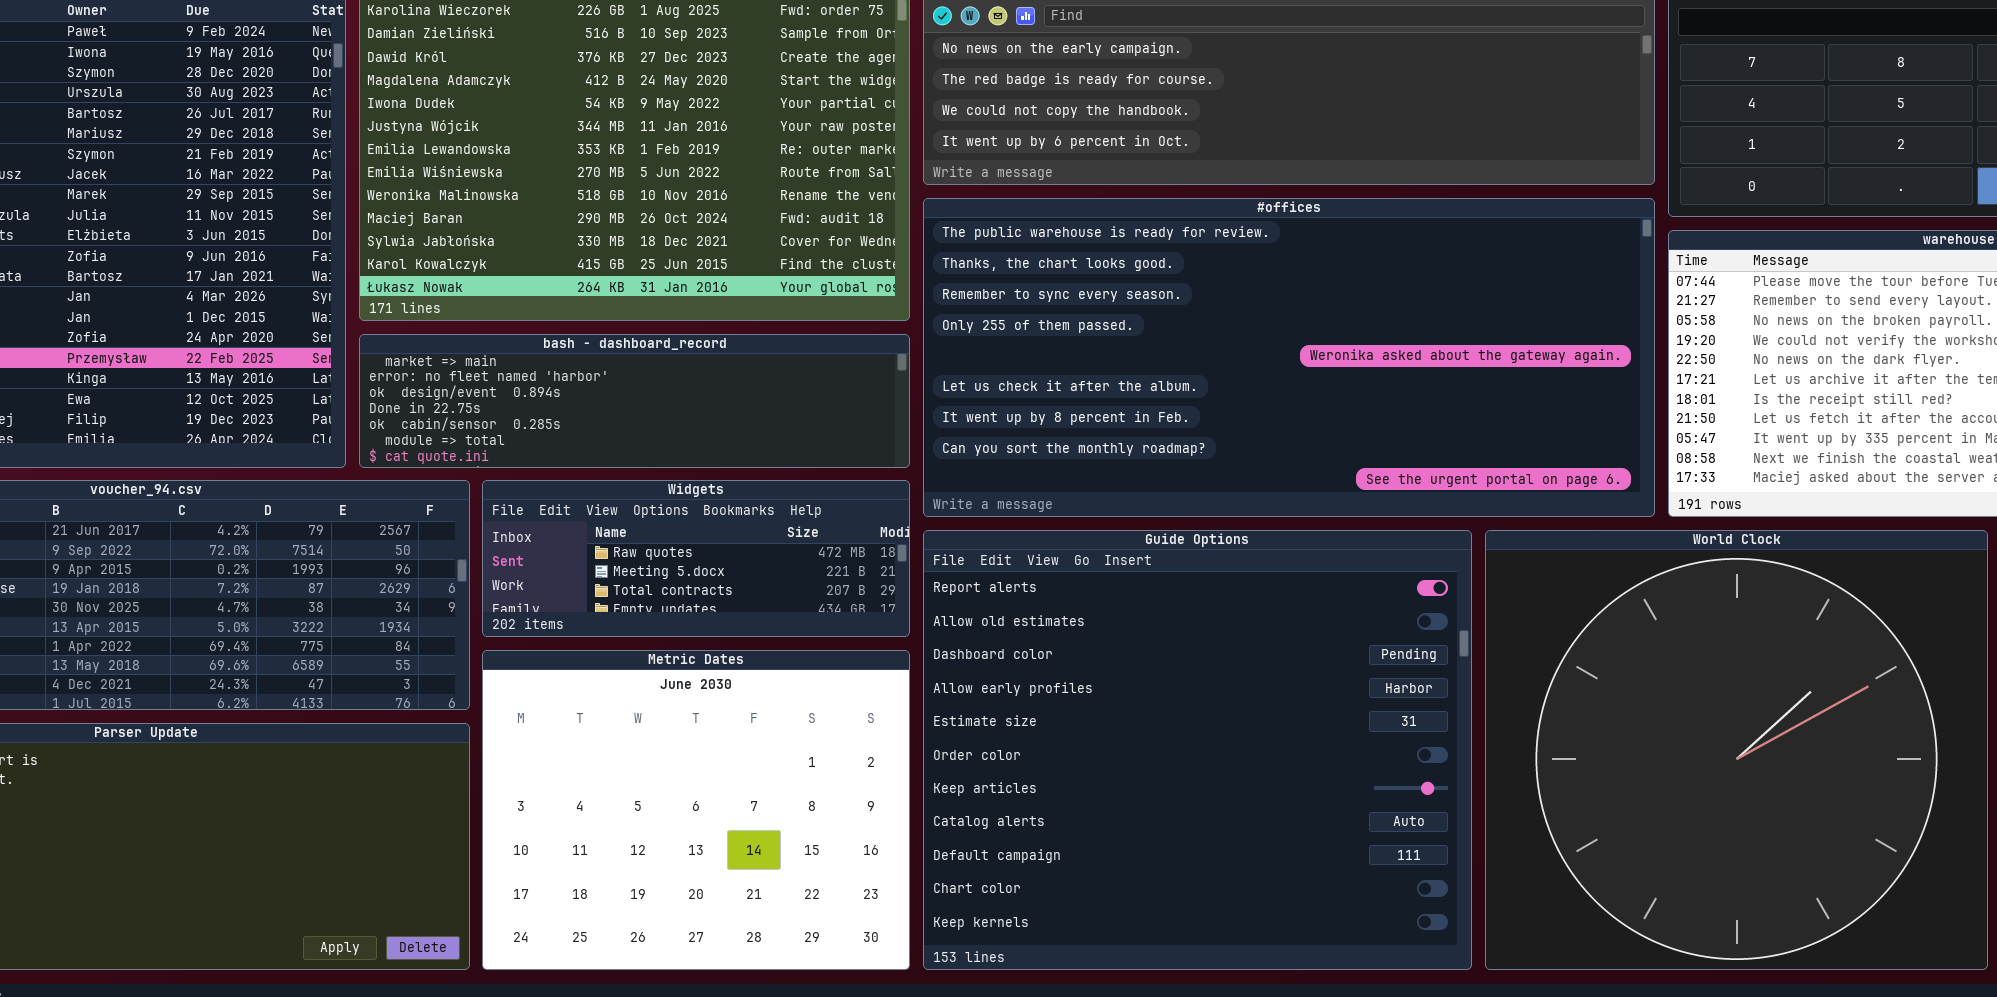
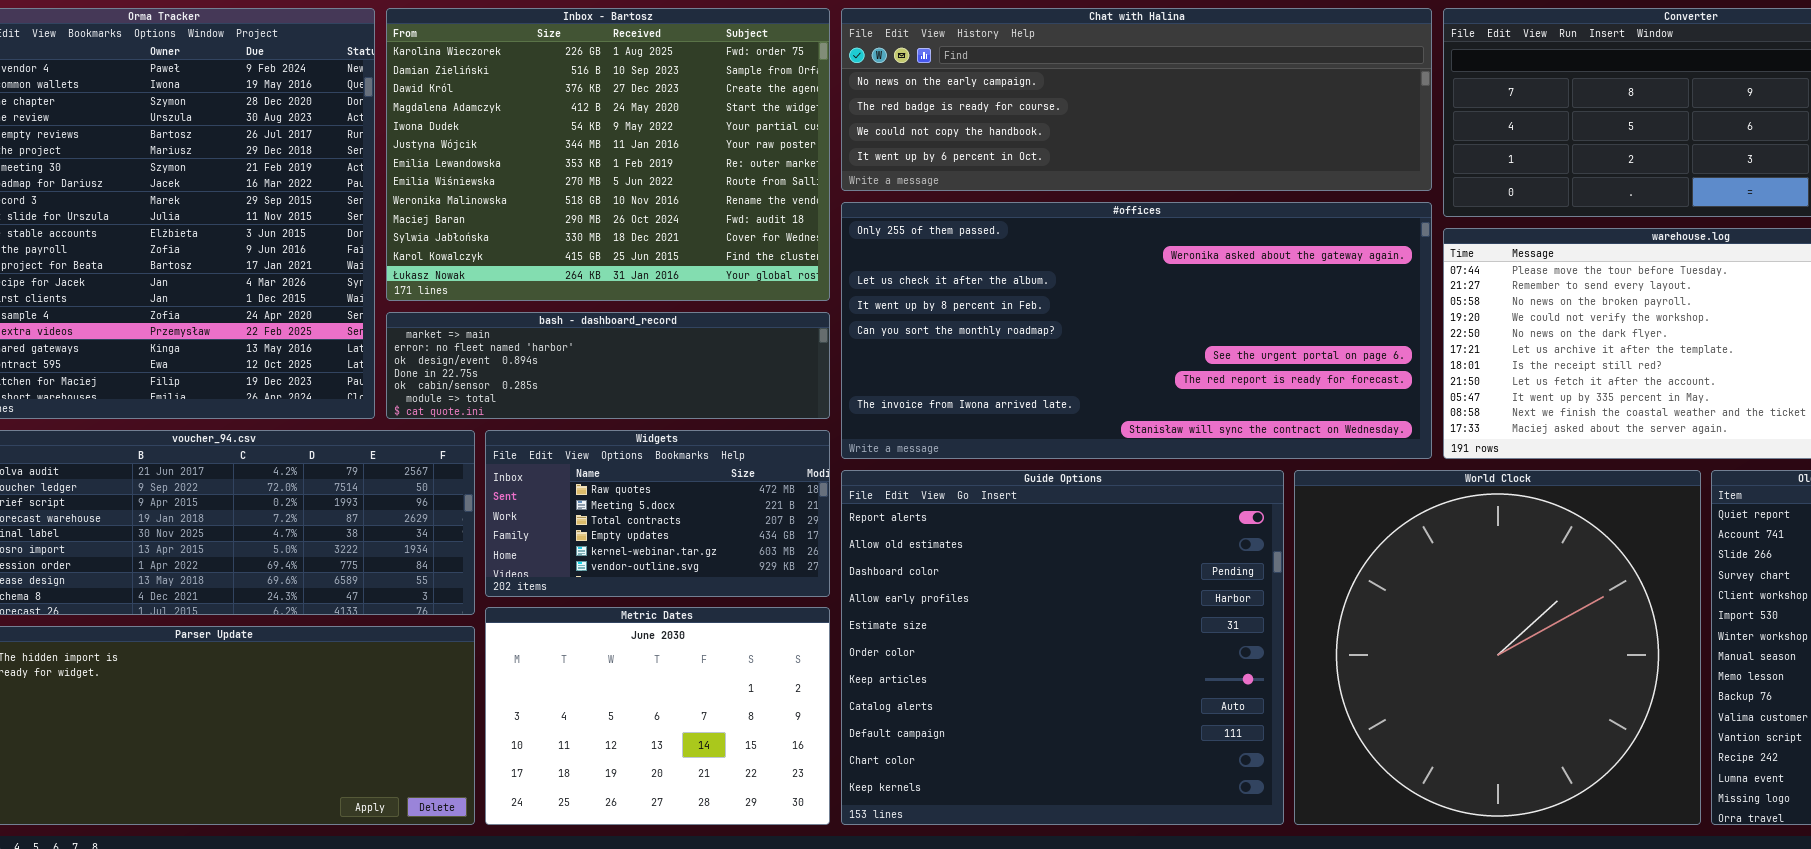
#offices: [923,198,1655,517] -> [841,202,1432,459], scrolled down 3 rows
Widgets: [482,480,910,637] -> [485,430,830,597], resized
Metric Dates: [482,650,910,970] -> [485,607,830,825], resized

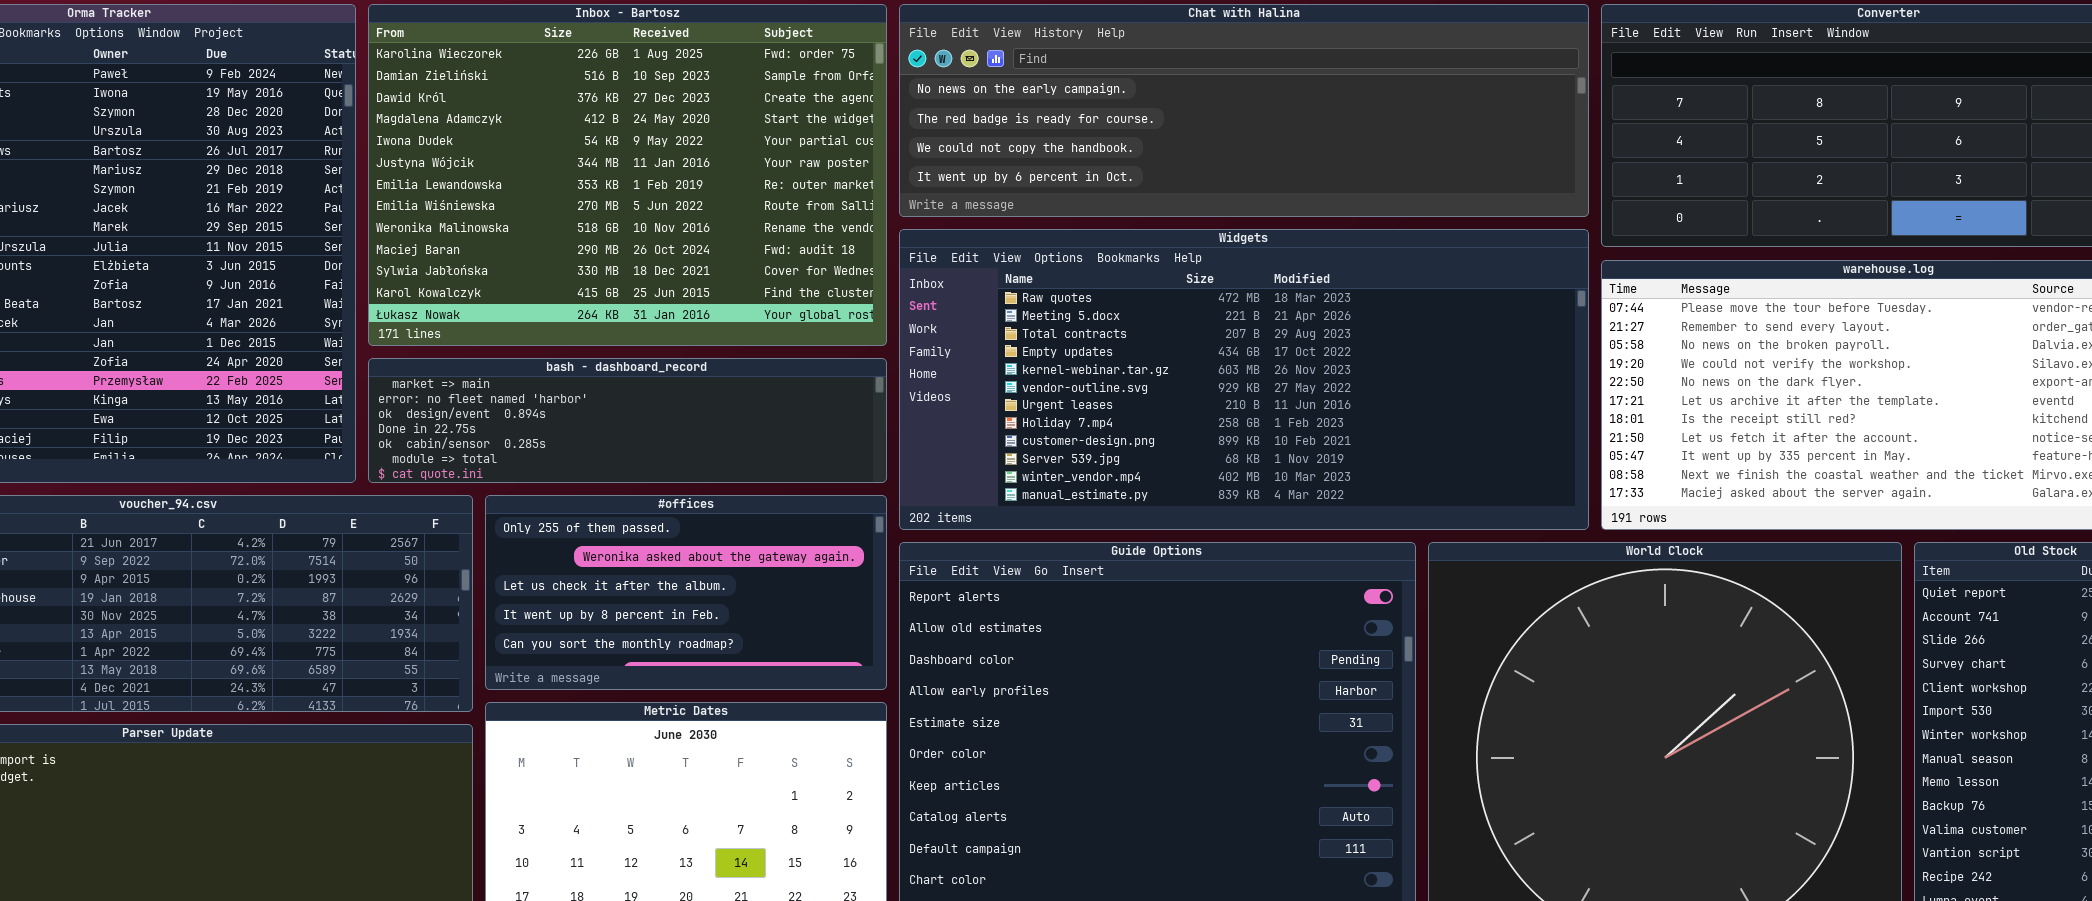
#offices: [841,202,1432,459] -> [485,495,887,690], moved, resized
Widgets: [485,430,830,597] -> [899,229,1589,530], moved, resized

